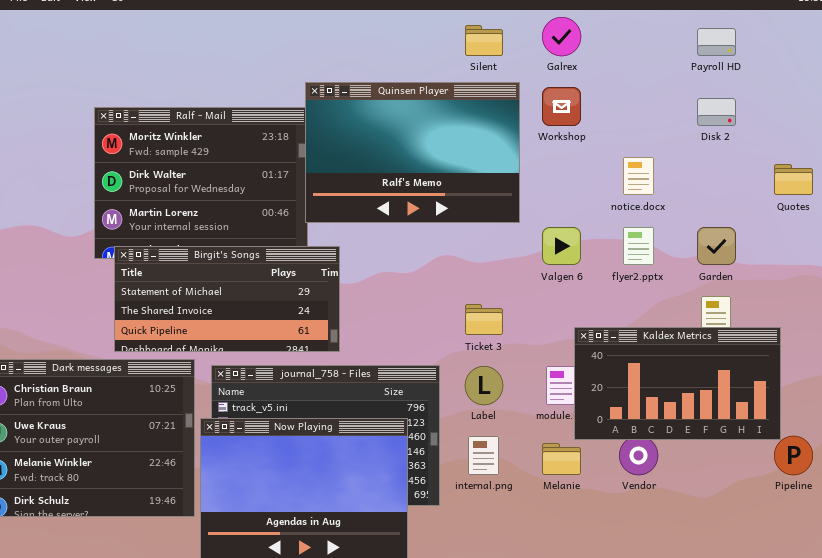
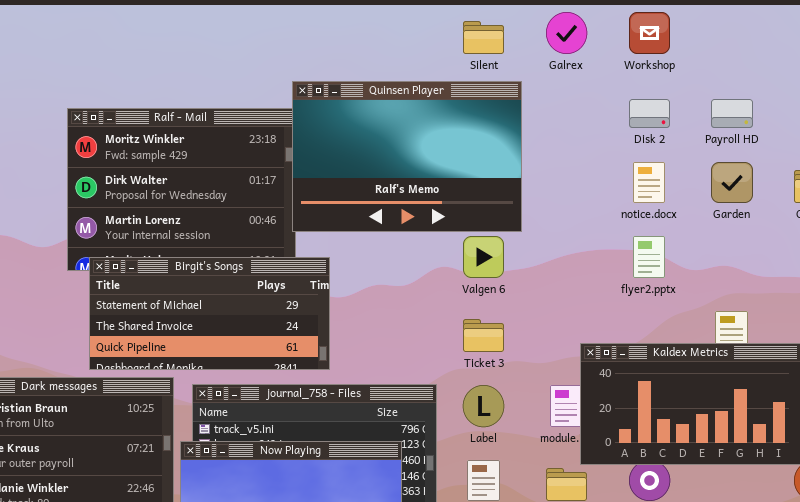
Payroll HD: [697,28,736,56] -> [711,99,753,128], moved
Workshop: [542,87,581,126] -> [629,12,670,54], moved
Disk 2: [697,98,736,126] -> [629,99,670,128], moved
Valgen 6: [542,227,581,265] -> [463,236,504,278], moved
Garden: [697,227,736,265] -> [711,162,753,203], moved

